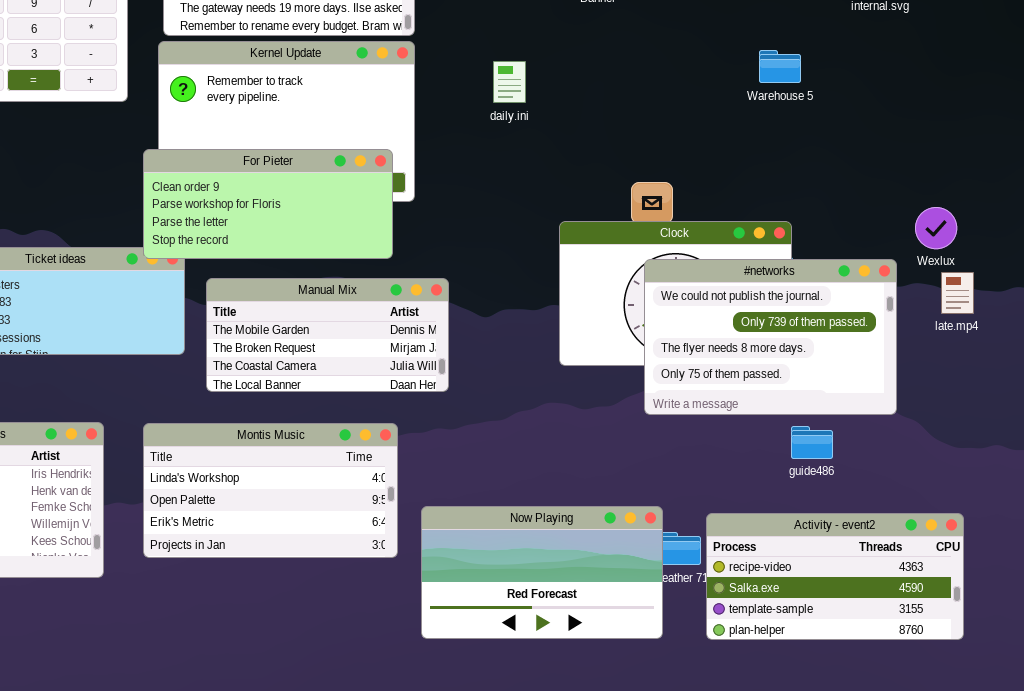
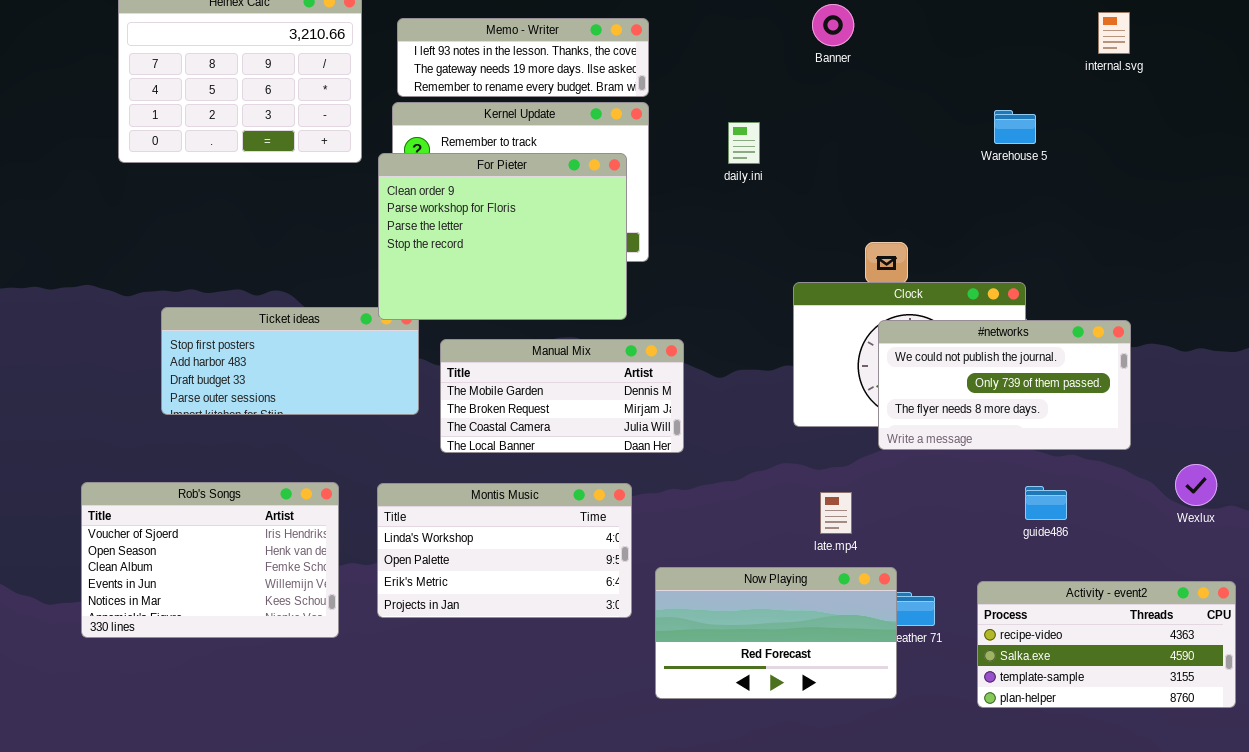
For Pieter: [143,149,393,259] -> [378,153,627,320], resized
Wexlux: [915,207,957,249] -> [1175,464,1217,506], moved
#networks: [644,259,897,415] -> [878,320,1131,450], resized
late.mp4: [941,272,974,314] -> [820,492,852,534], moved
Activity - event2: [706,513,964,640] -> [977,581,1236,708], moved

